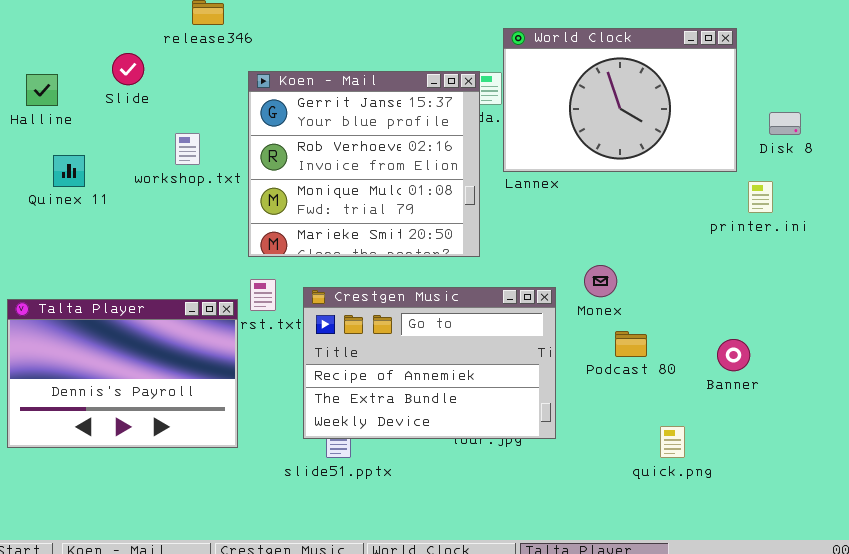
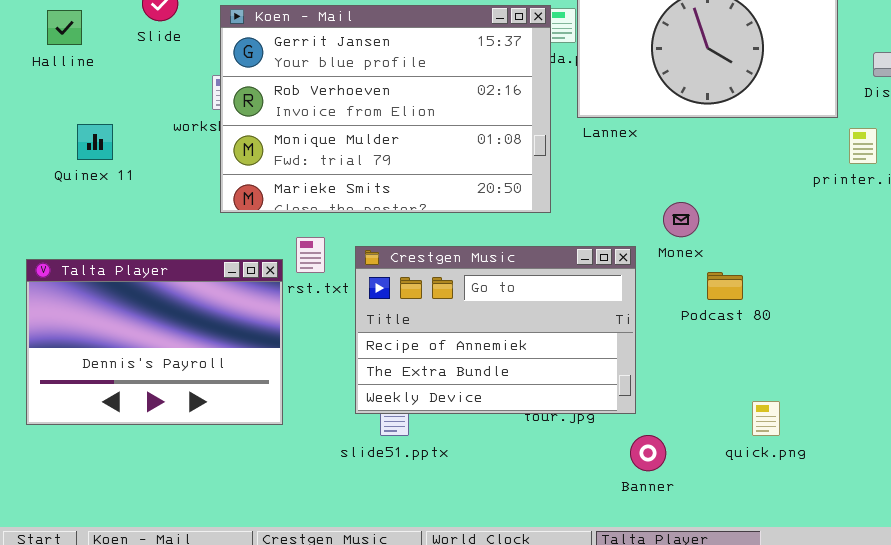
Koen - Mail: [248,71,480,257] -> [220,5,551,213], resized
Quinex 11: [53,155,85,187] -> [77,124,113,160], moved
Monex: [584,265,617,297] -> [663,202,699,237], moved
Podcast 80: [615,331,647,357] -> [707,272,743,300], moved
Banner: [717,339,750,371] -> [630,435,666,471], moved

